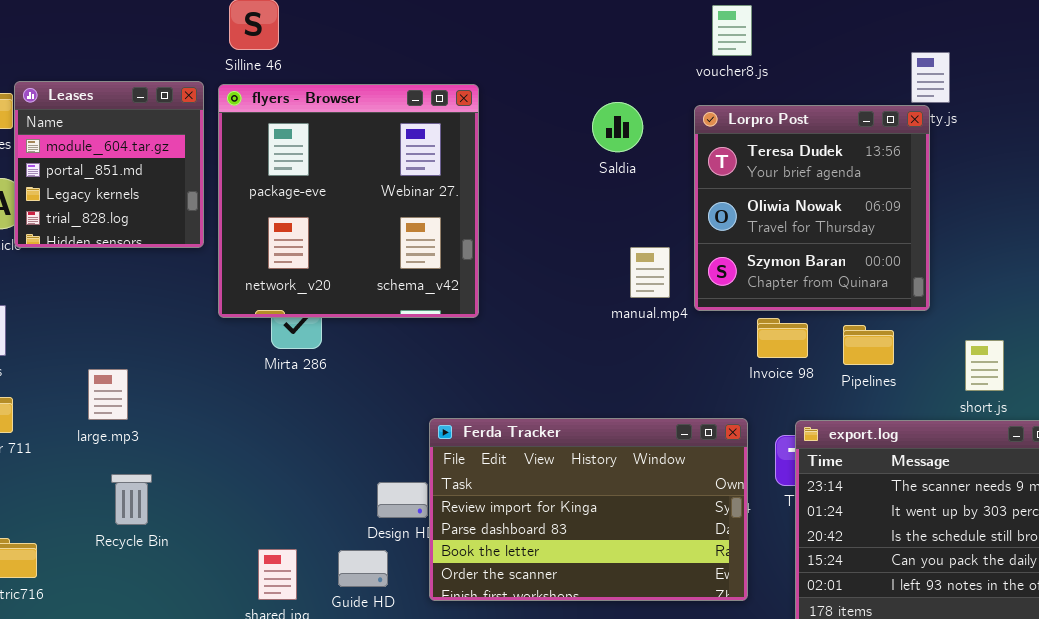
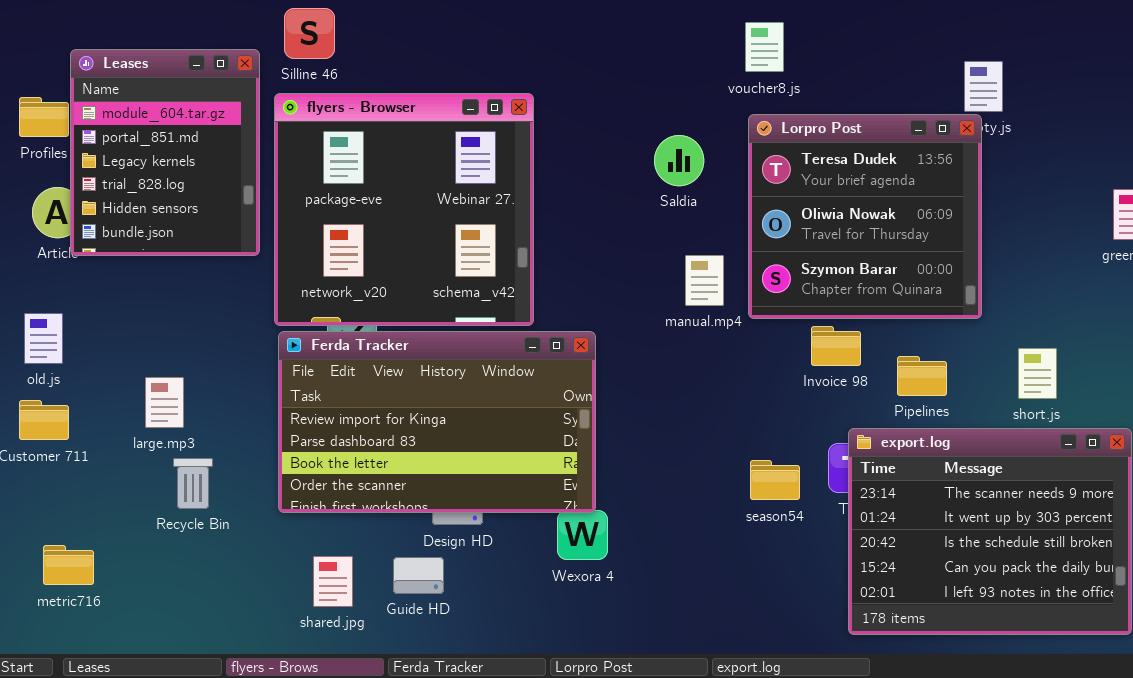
voucher8.js: [712,5,752,56] -> [745,22,784,72], moved
Leases: [14,81,204,248] -> [70,49,260,256], resized
Saldia: [592,102,643,152] -> [654,135,704,186], moved
Pipelines: [843,325,894,365] -> [897,356,947,396], moved
Ferda Tracker: [429,418,748,601] -> [278,331,596,513], moved
Recycle Bin: [111,474,152,525] -> [173,458,213,509], moved

